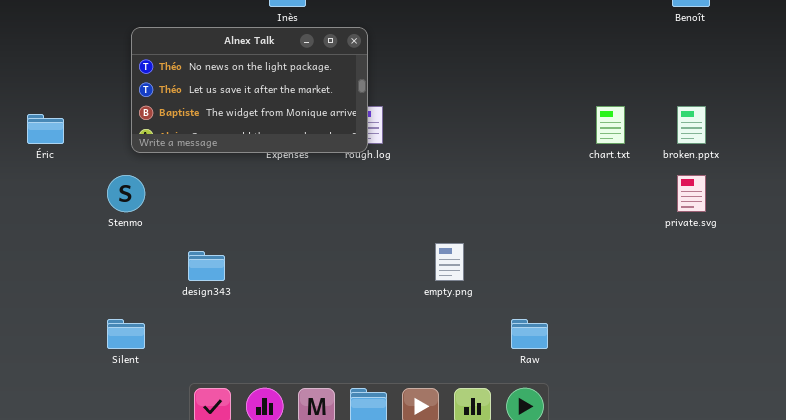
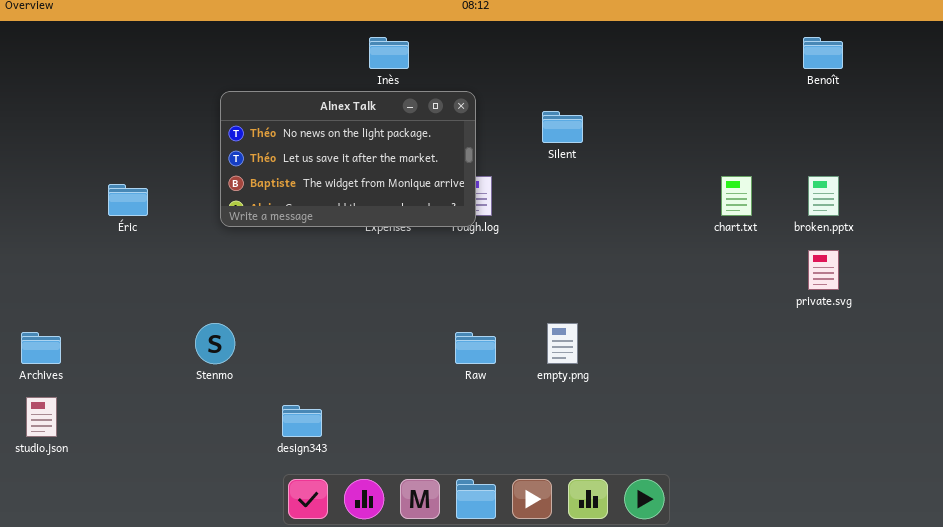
Stenmo: [107,175,145,212] -> [195,323,235,364], moved
design343: [188,251,225,281] -> [282,405,322,437], moved
Silent: [107,319,145,349] -> [542,111,583,143], moved
Raw: [511,319,548,349] -> [455,332,496,364], moved

